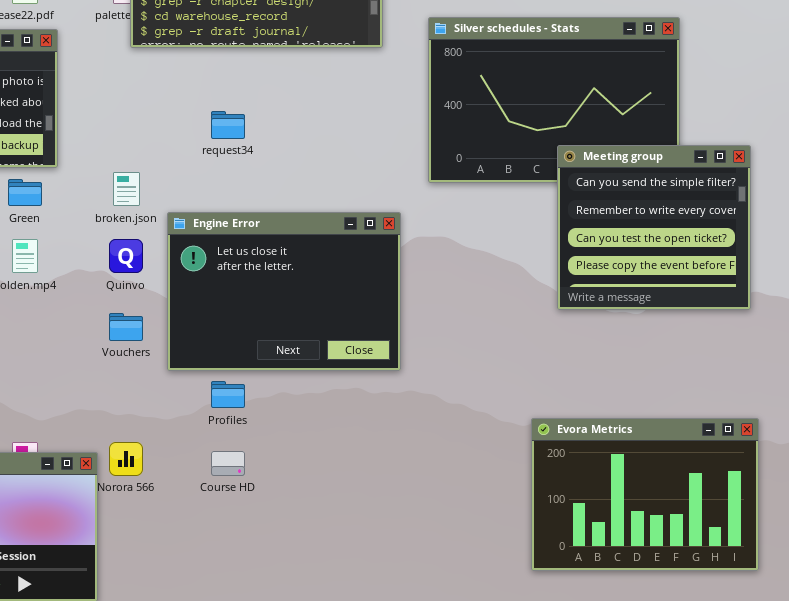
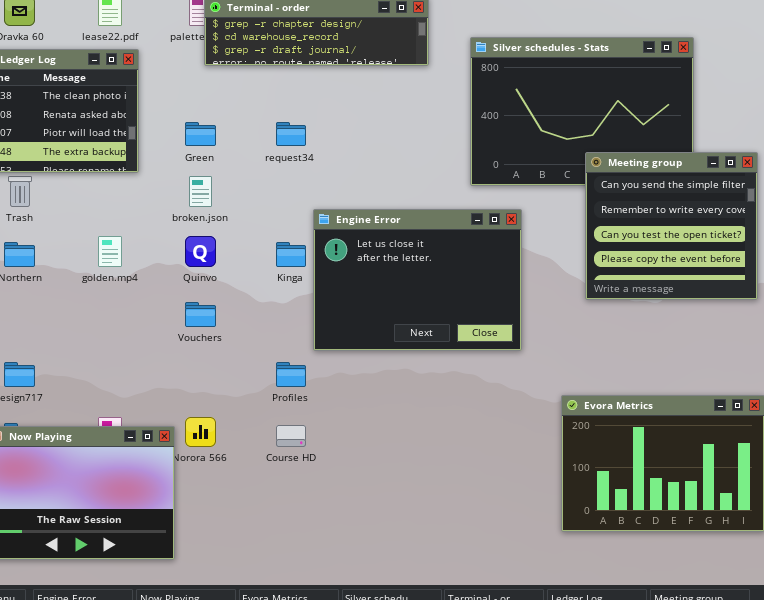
Green: [8,179,42,206] -> [185,122,216,146], moved
Engine Error: [167,212,401,371] -> [313,209,522,351], moved

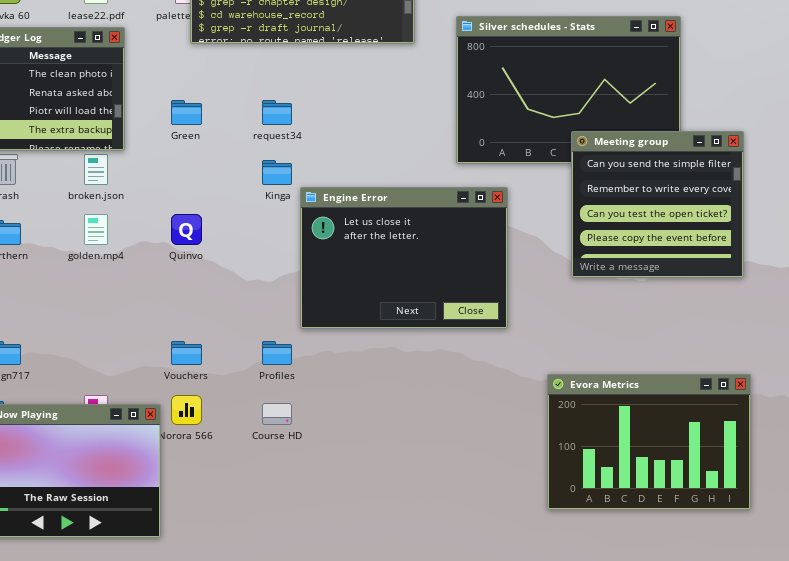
broken.json: [189,176,212,207] -> [84,154,108,185], moved
Kinga: [276,242,306,267] -> [262,160,292,185], moved
Vouchers: [185,302,216,327] -> [171,341,202,365], moved

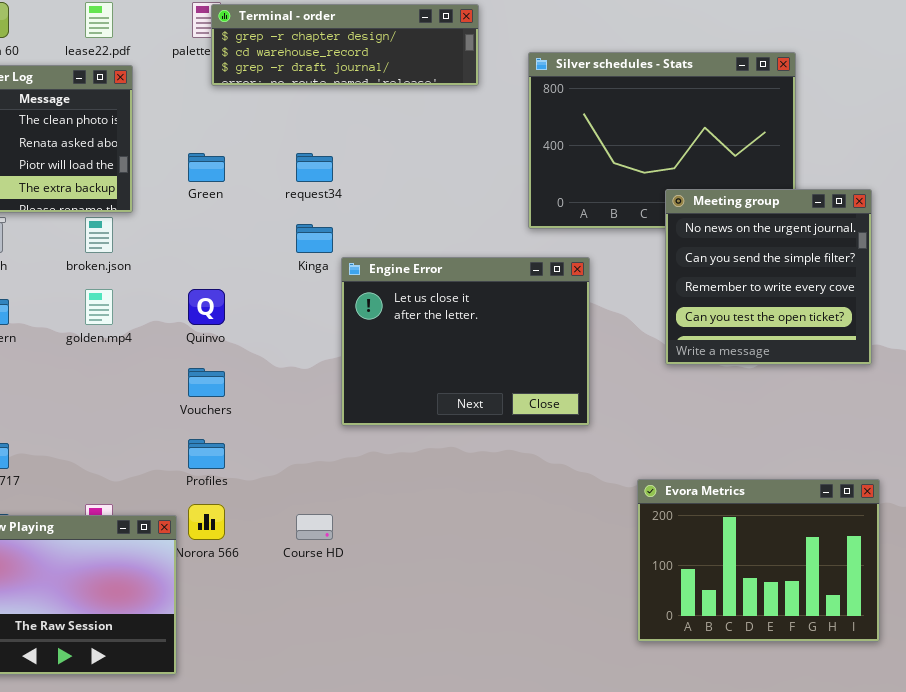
Meeting group: [571,131,744,278] -> [665,189,872,365], scrolled up 1 row
Vouchers: [171,341,202,365] -> [188,368,225,397], moved
Profiles: [262,341,292,365] -> [188,439,225,469], moved

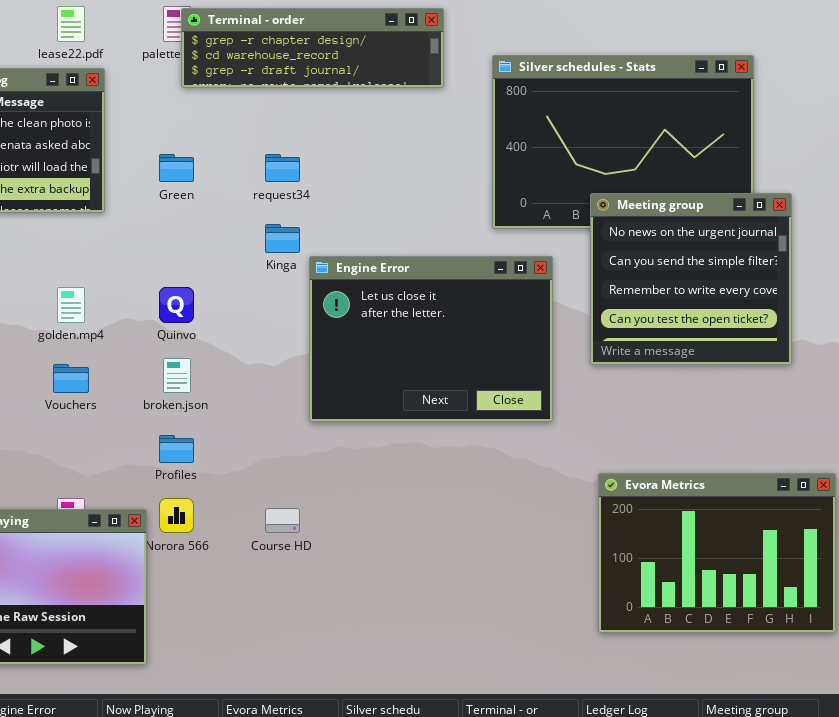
Meeting group: [665,189,872,365] -> [590,193,792,365], moved
broken.json: [85,217,113,253] -> [163,358,191,393], moved
Vouchers: [188,368,225,397] -> [53,364,89,393], moved

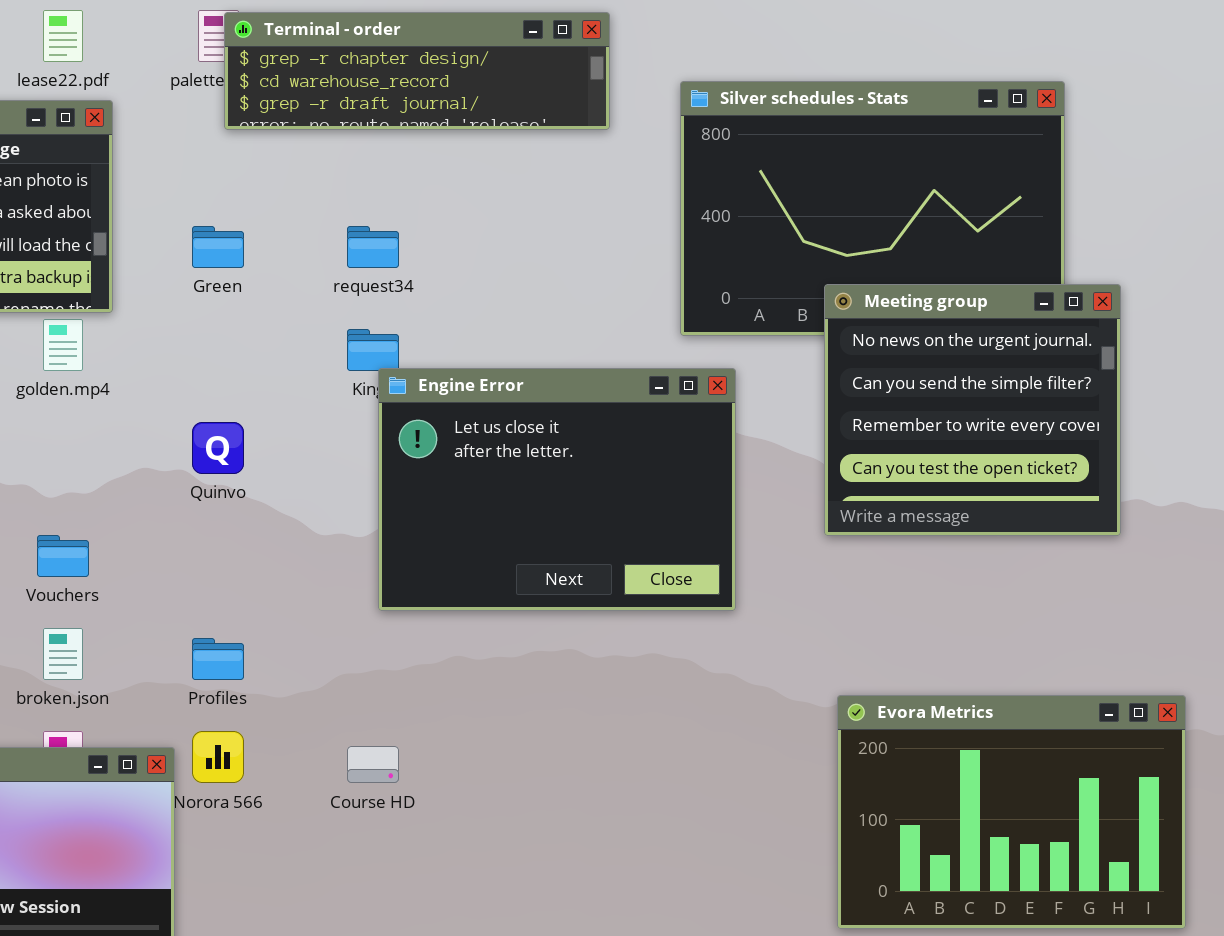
Engine Error: [309,256,553,422] -> [378,368,736,611], moved
golden.mp4: [57,287,85,323] -> [43,319,83,371], moved
broken.json: [163,358,191,393] -> [43,628,83,680], moved

